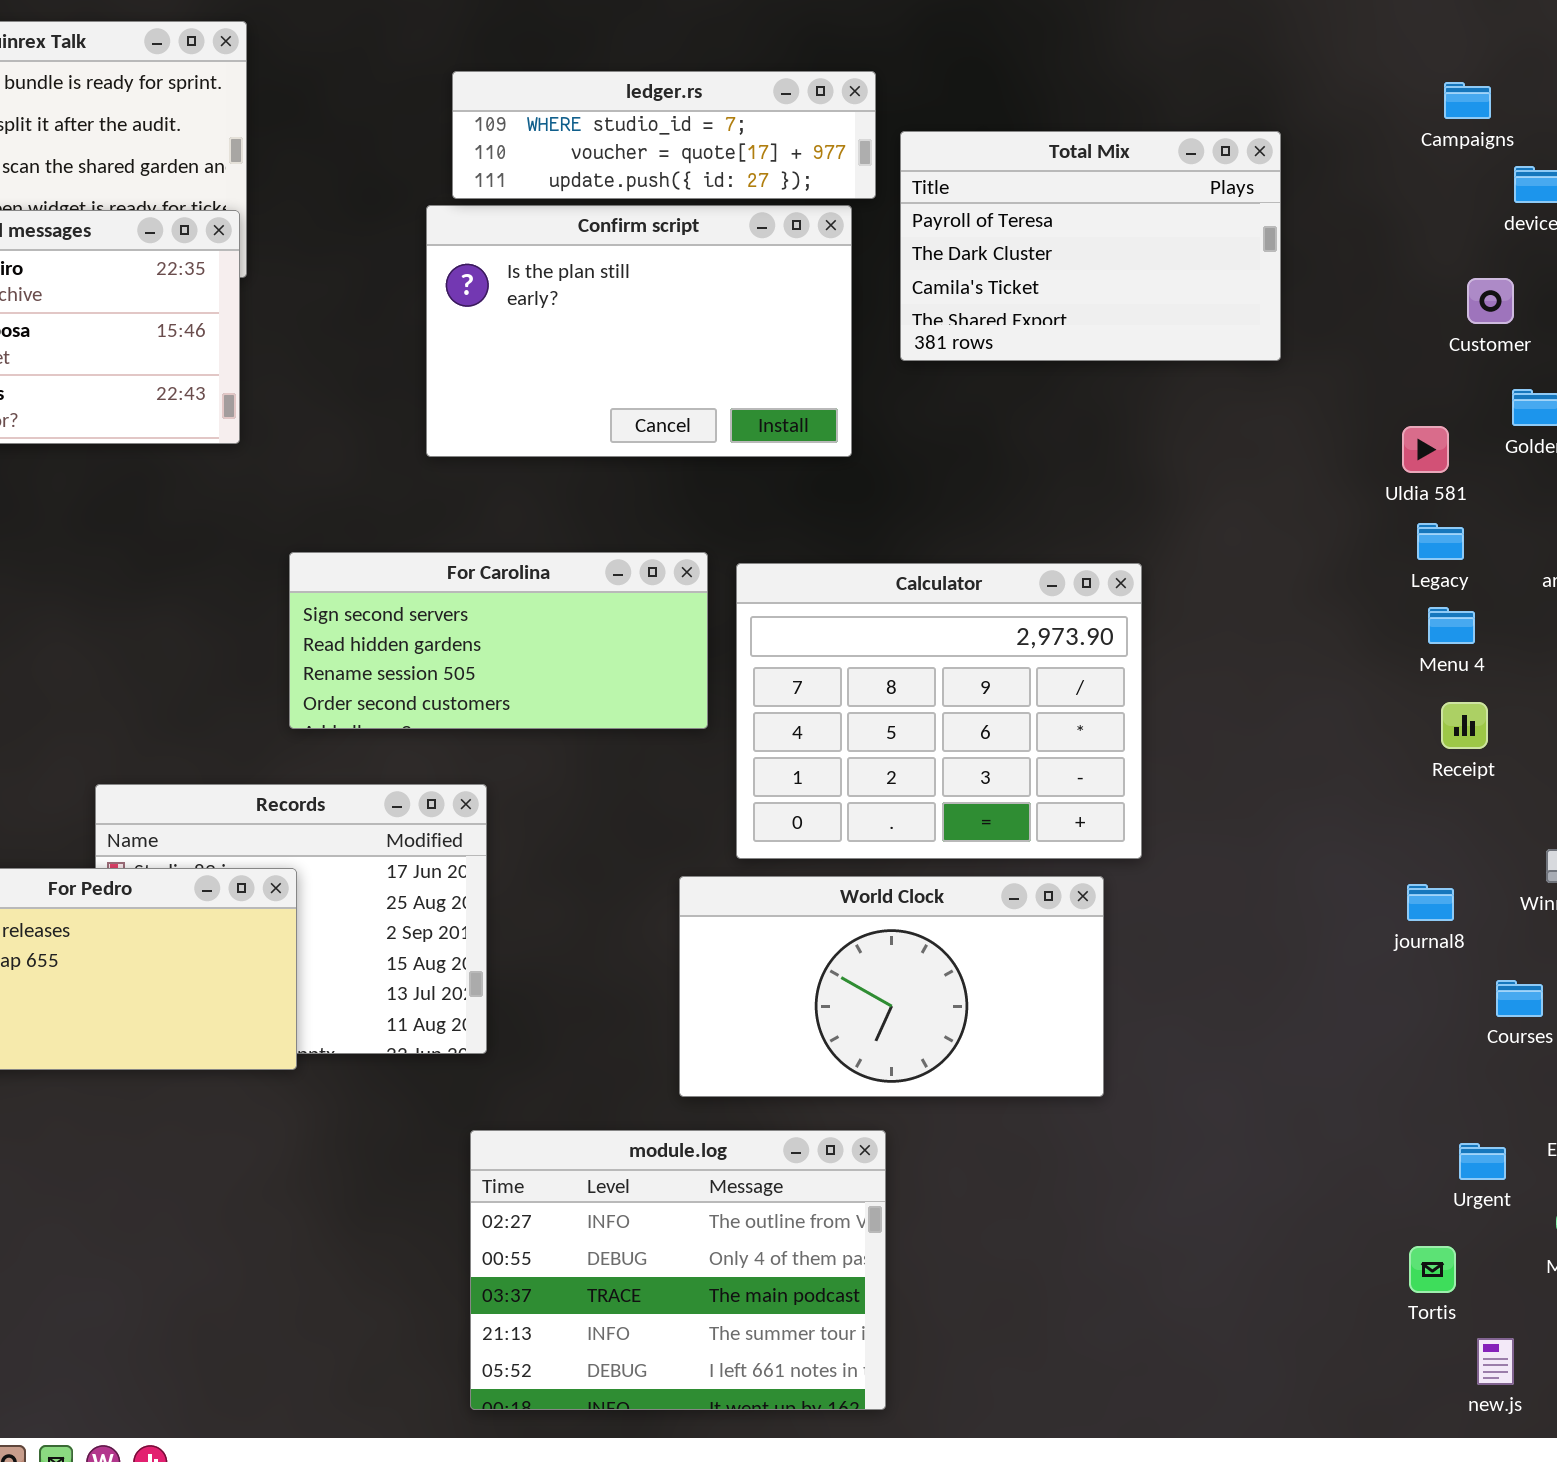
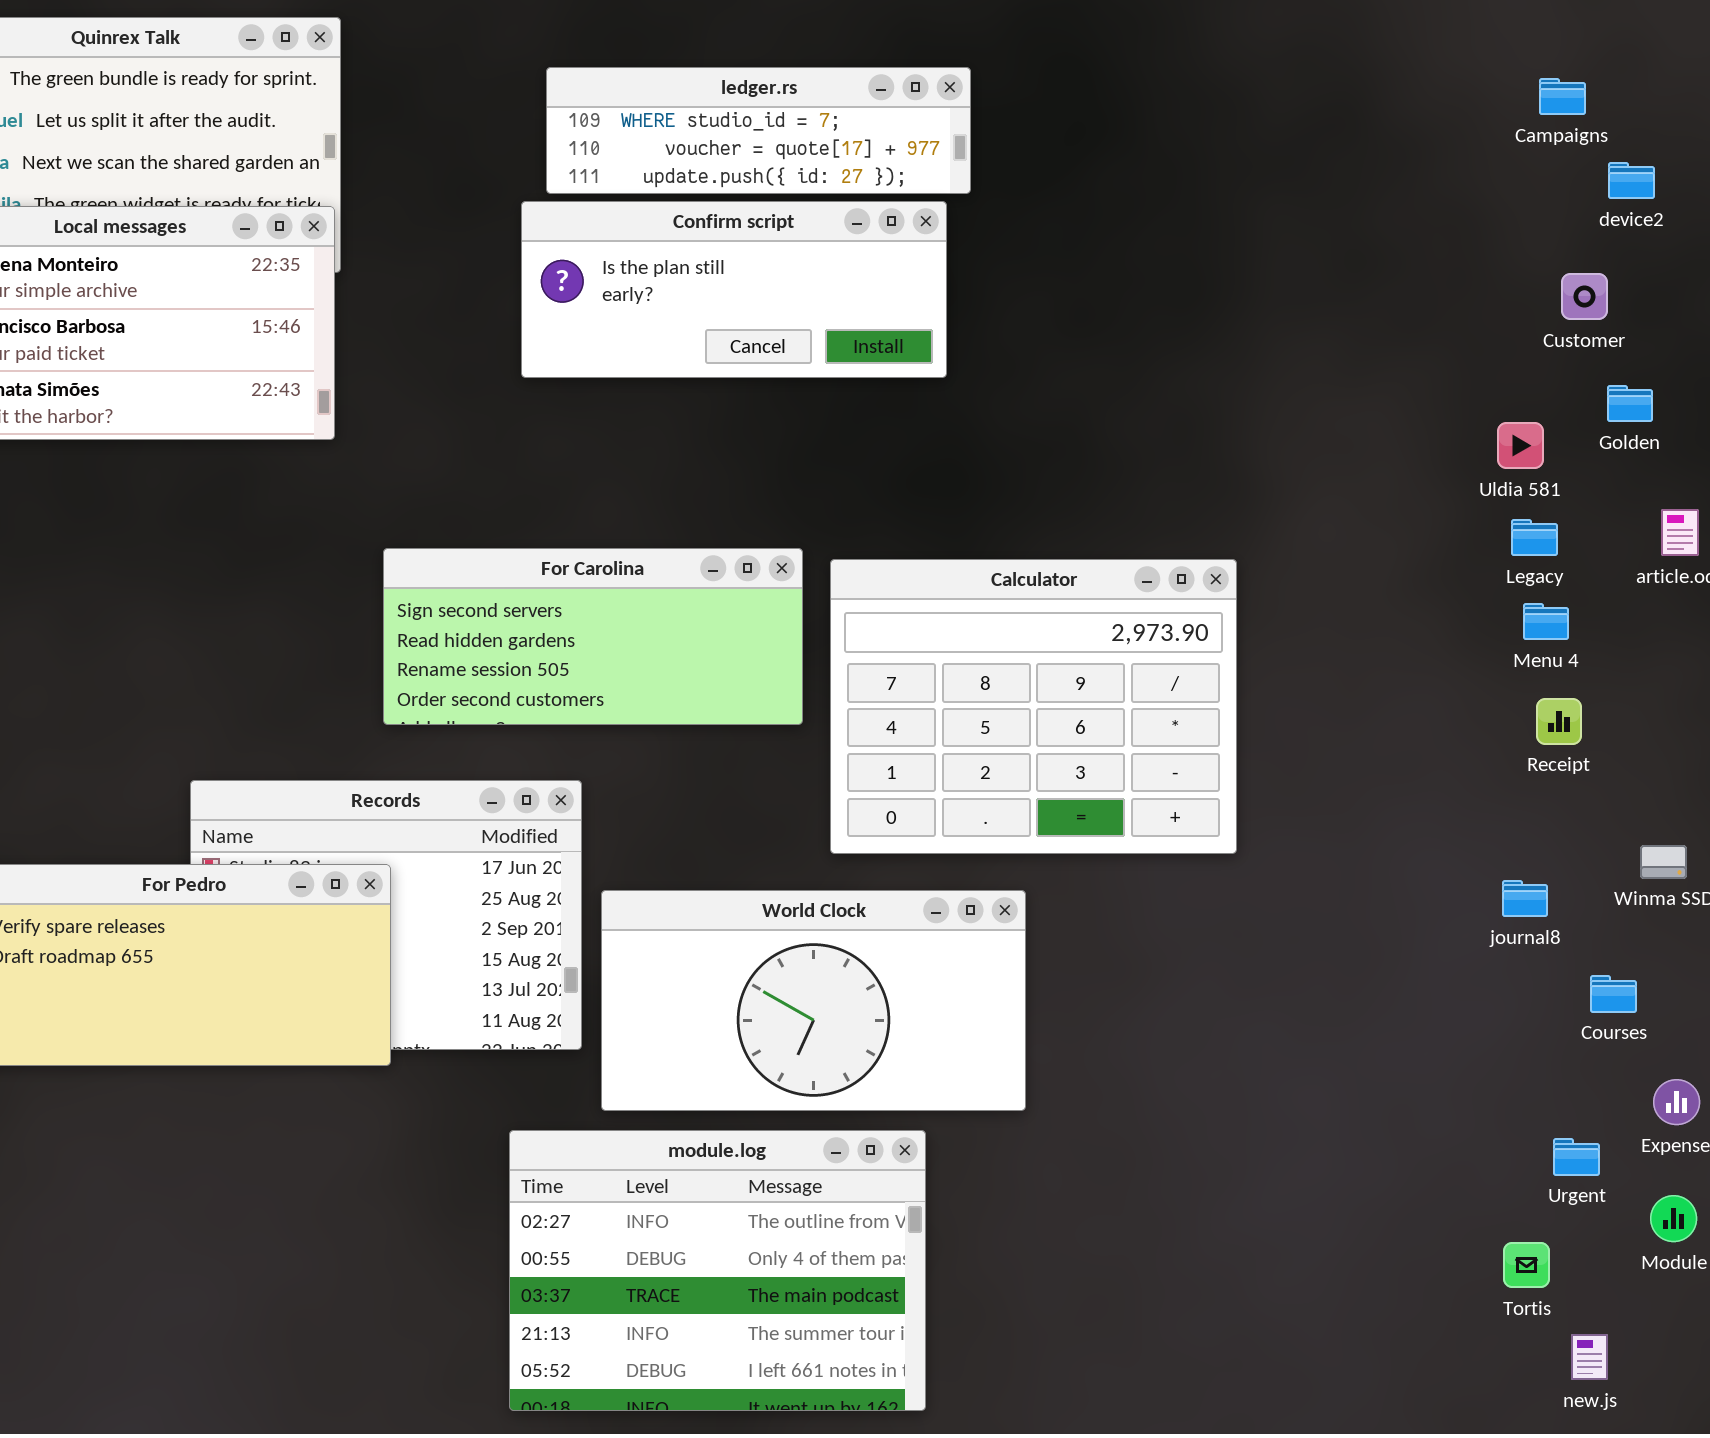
Total Mix: [900,131,1281,361] -> none, closed
Confirm script: [426,205,852,457] -> [521,201,947,378], resized
World Clock: [679,876,1104,1097] -> [601,890,1026,1111], moved
module.log: [470,1130,886,1410] -> [509,1130,926,1411], moved

